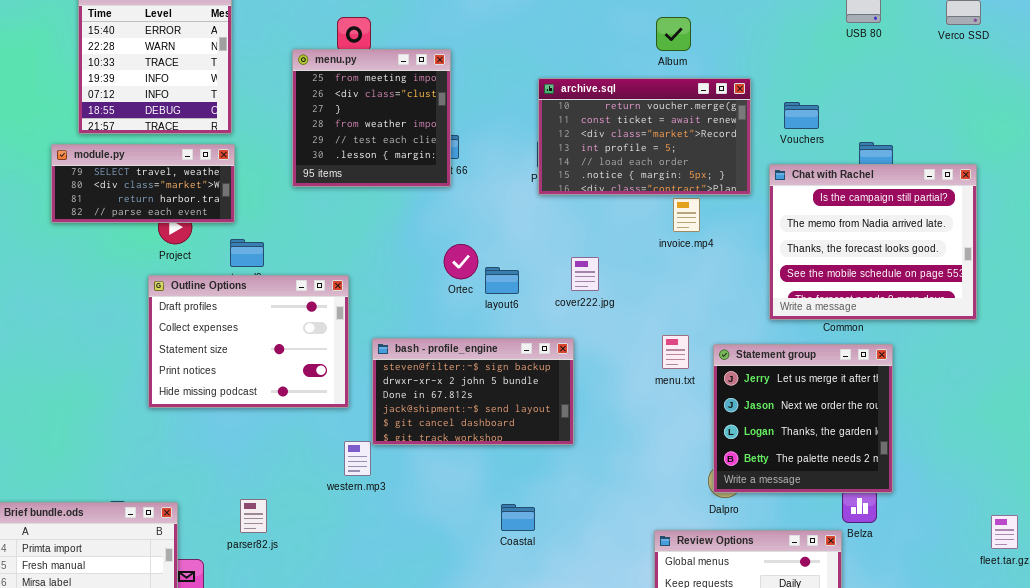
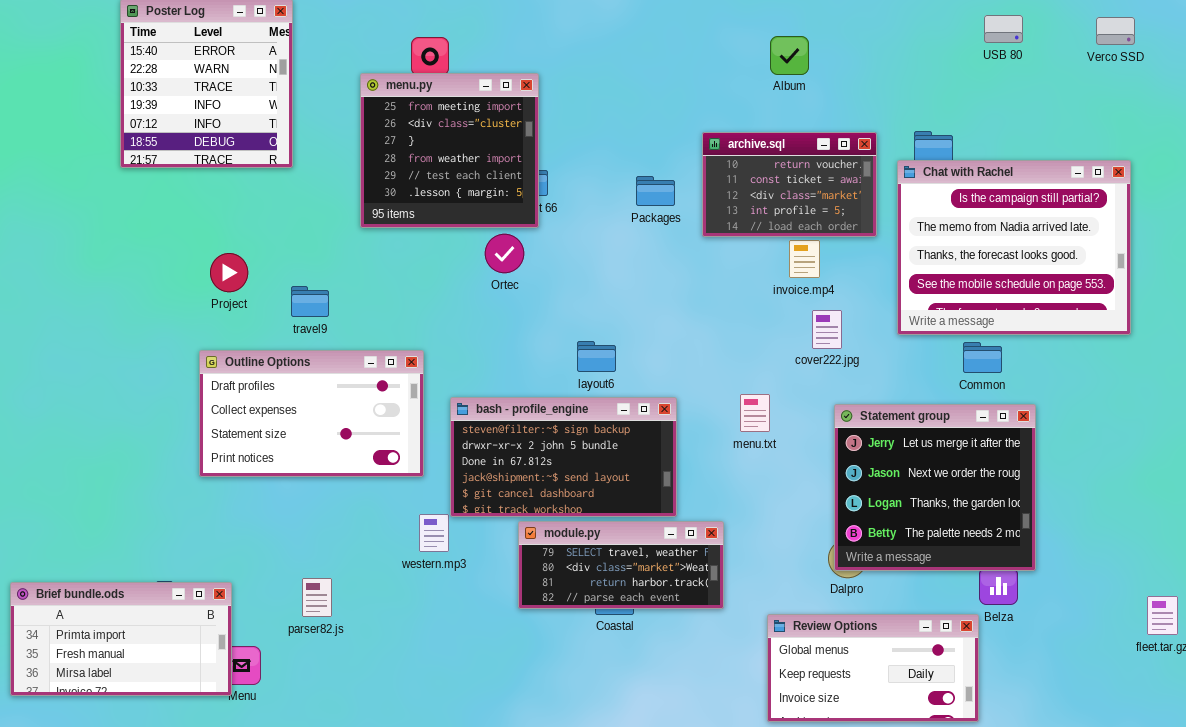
archive.sql: [538,78,751,195] -> [702,132,877,237], resized
module.py: [51,144,235,223] -> [518,521,724,609], moved
Chat with Rachel: [769,164,977,320] -> [897,160,1131,335], moved
Ortec: [444,244,478,279] -> [485,234,524,273], moved
cover222.jpg: [571,257,599,291] -> [812,310,842,349], moved
layout6: [485,267,519,294] -> [577,341,616,372], moved
Outline Options: [148,275,349,408] -> [199,350,424,477], resized
menu.txt: [662,335,689,369] -> [740,394,770,432], moved

